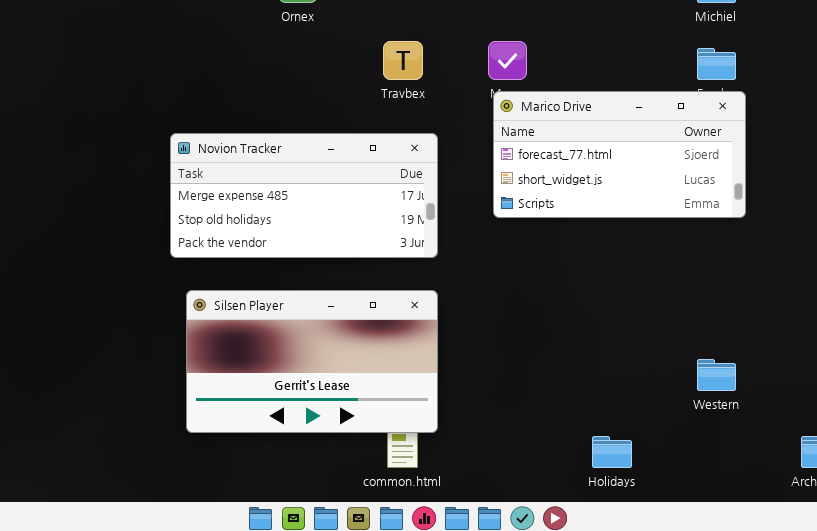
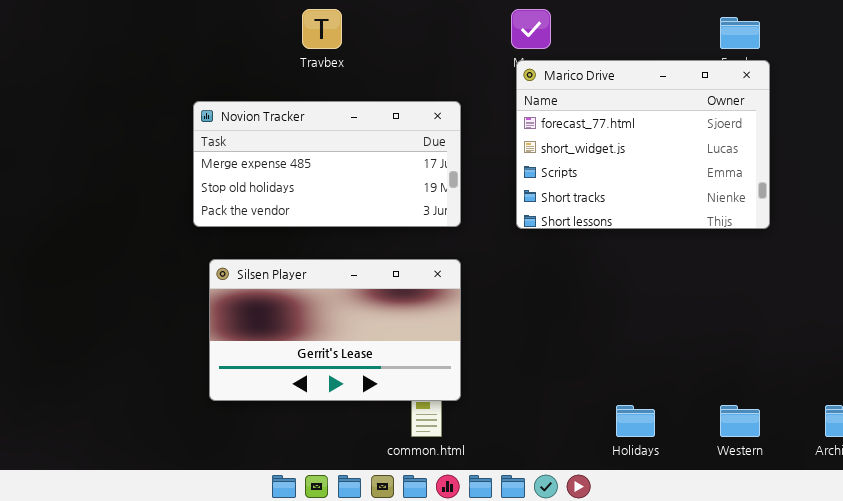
Travbex: [383,41,423,80] -> [302,9,342,49], moved
Marico Drive: [493,91,746,218] -> [516,60,770,229], resized
Western: [697,359,736,391] -> [720,405,760,437], moved

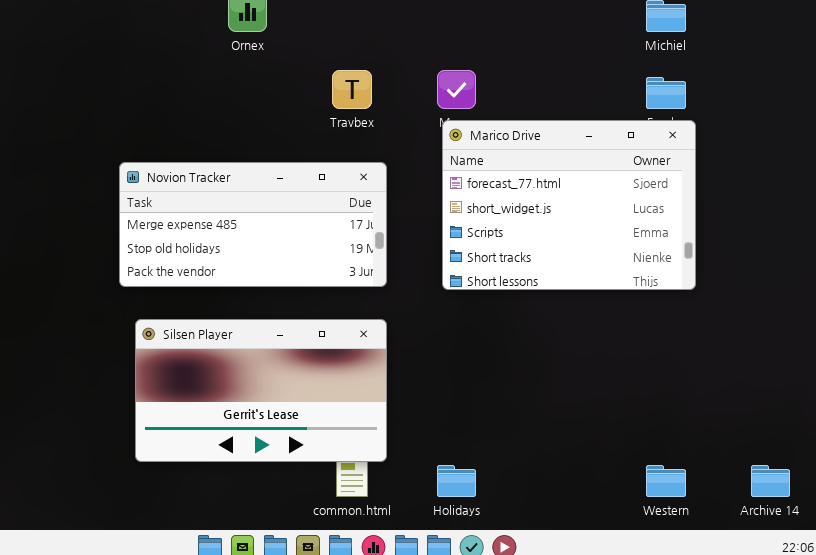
Travbex: [302,9,342,49] -> [332,70,372,109], moved
Holidays: [616,405,655,437] -> [437,465,476,497], moved

